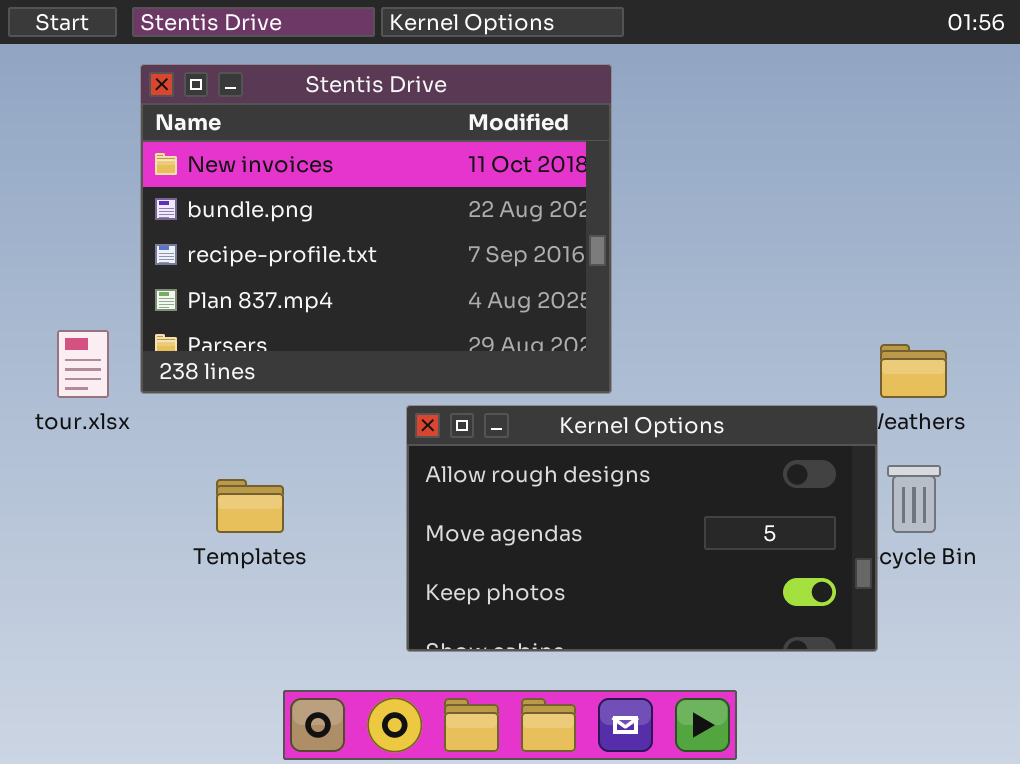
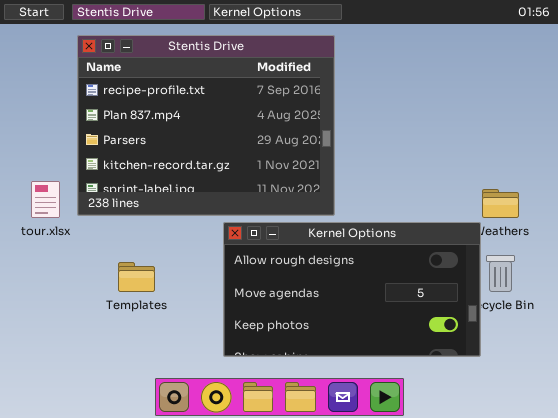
Stentis Drive: [140,64,612,394] -> [77,35,335,216], scrolled down 2 rows

